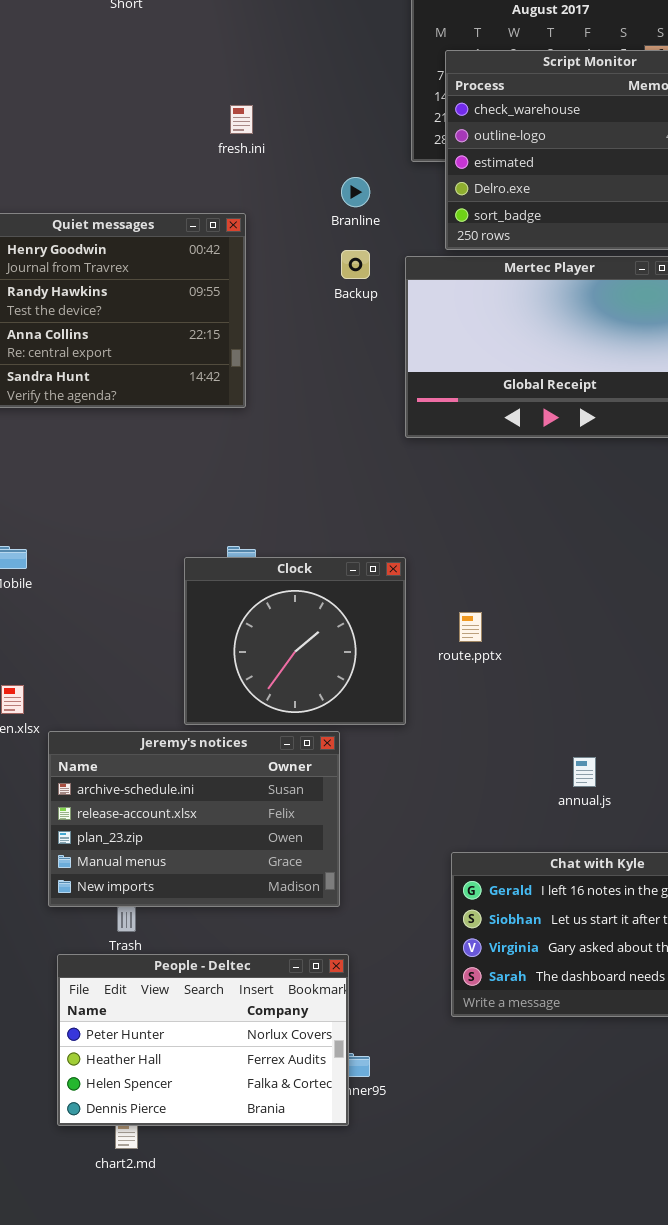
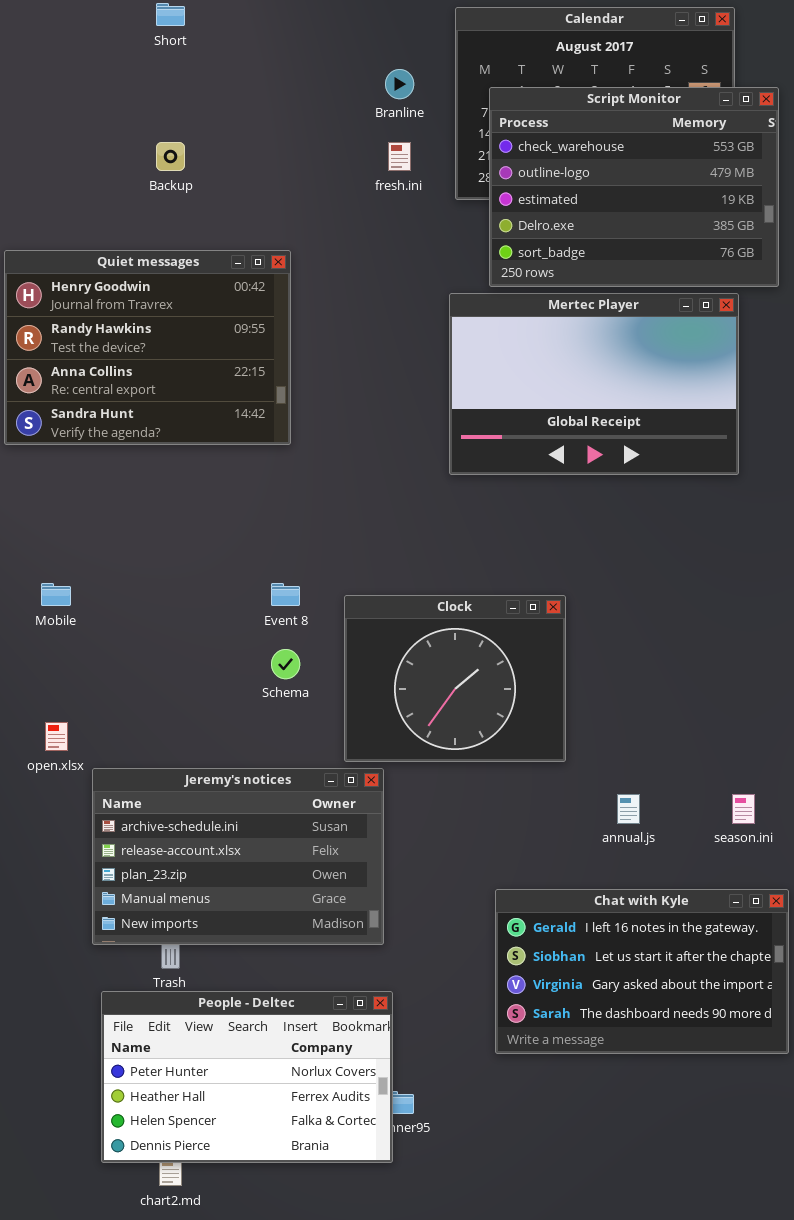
fresh.ini: [230,105,253,134] -> [388,142,411,171], moved
Branline: [341,177,370,207] -> [385,69,414,99], moved
Backup: [341,250,370,279] -> [156,142,185,171], moved
Clock: [184,557,406,725] -> [344,595,566,762], moved

